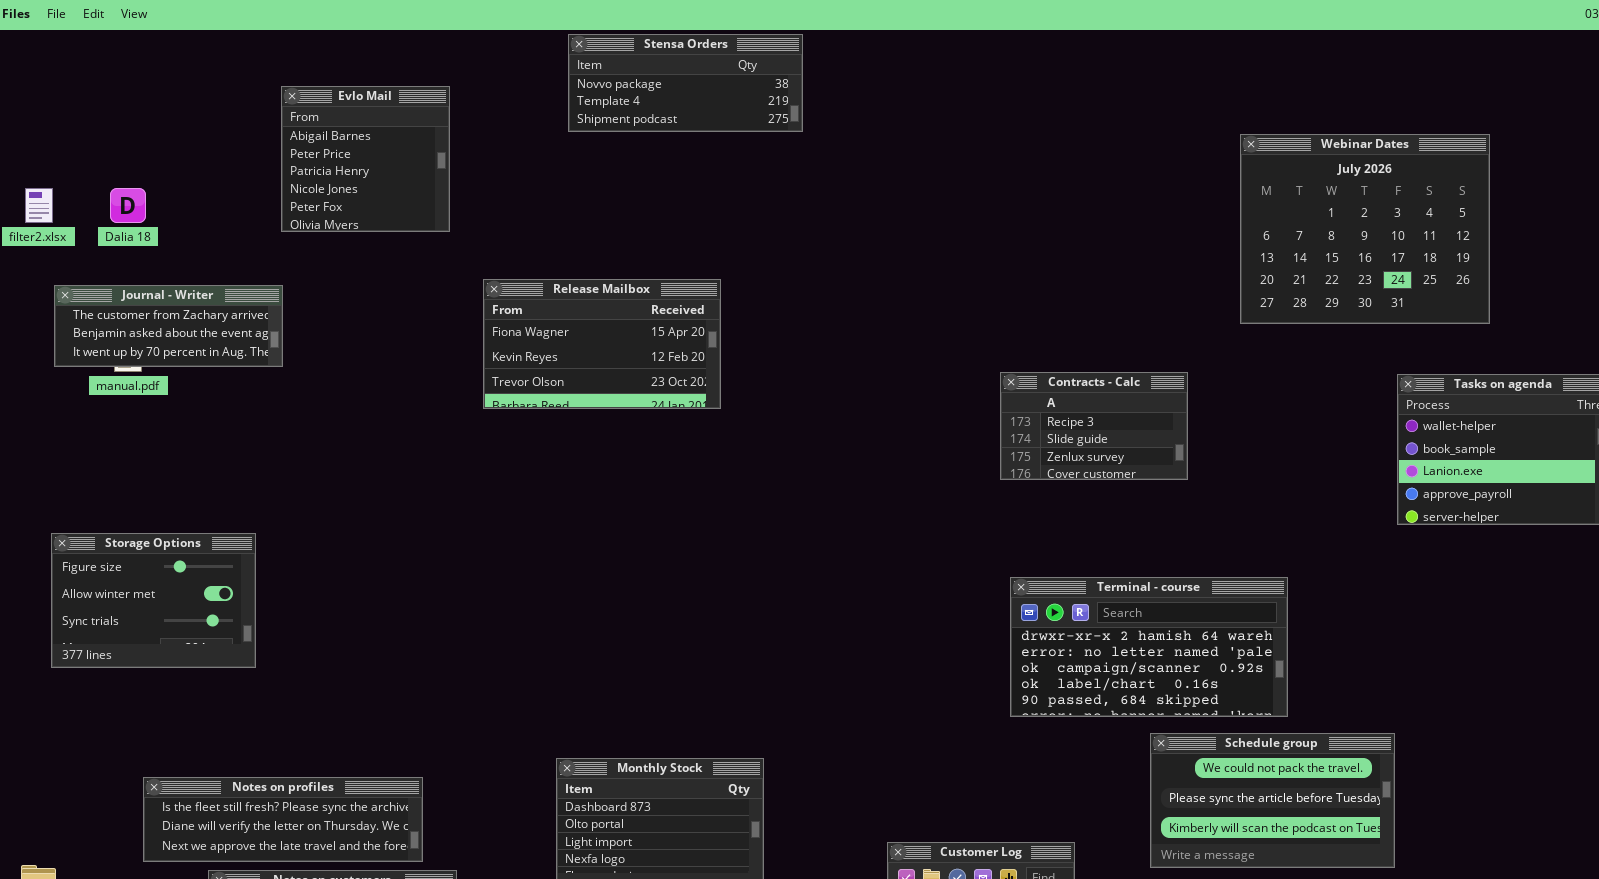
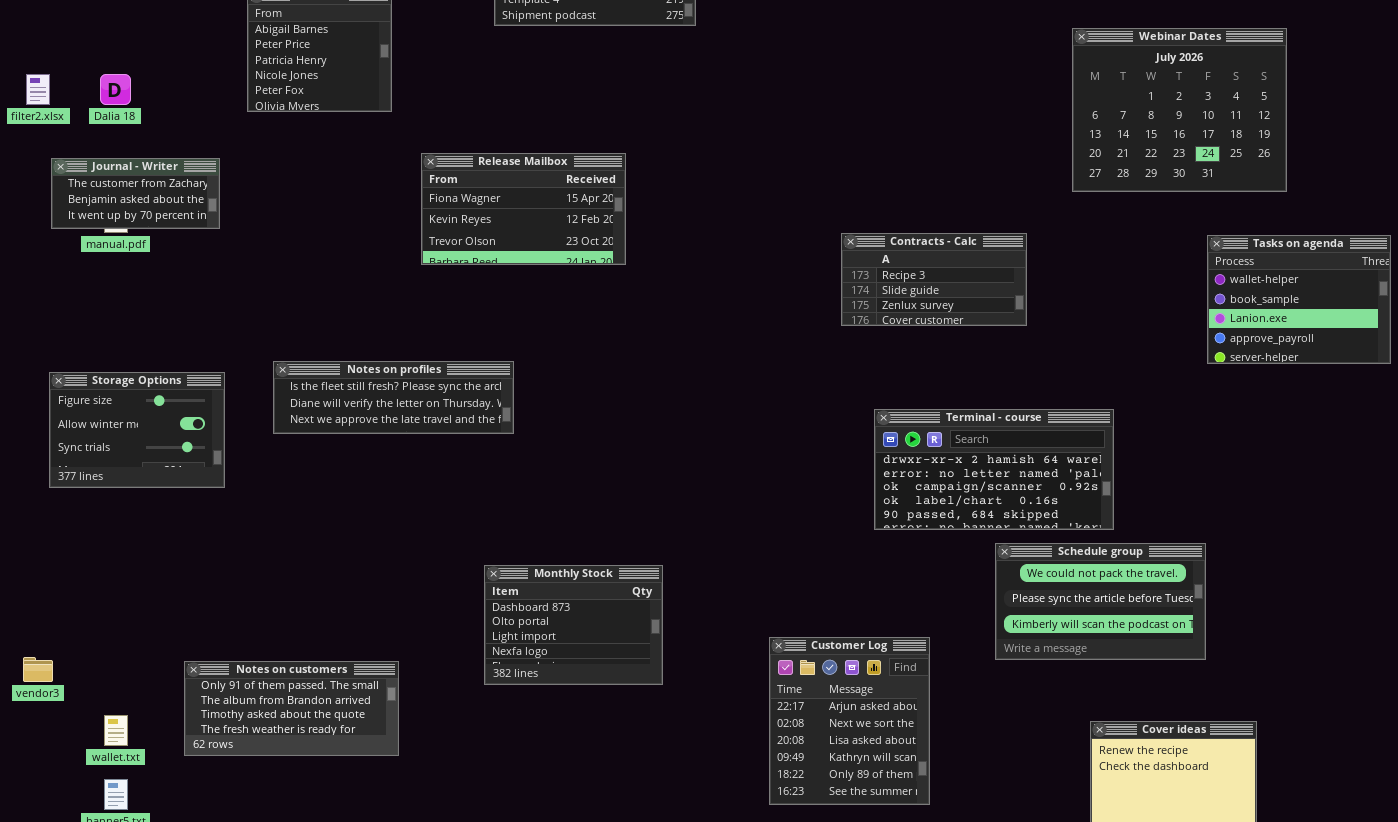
Journal - Writer: [54,285,283,367] -> [51,158,220,229], resized
Contracts - Calc: [1000,372,1188,480] -> [841,233,1027,326], resized
Notes on profiles: [143,777,423,862] -> [273,361,514,434], moved

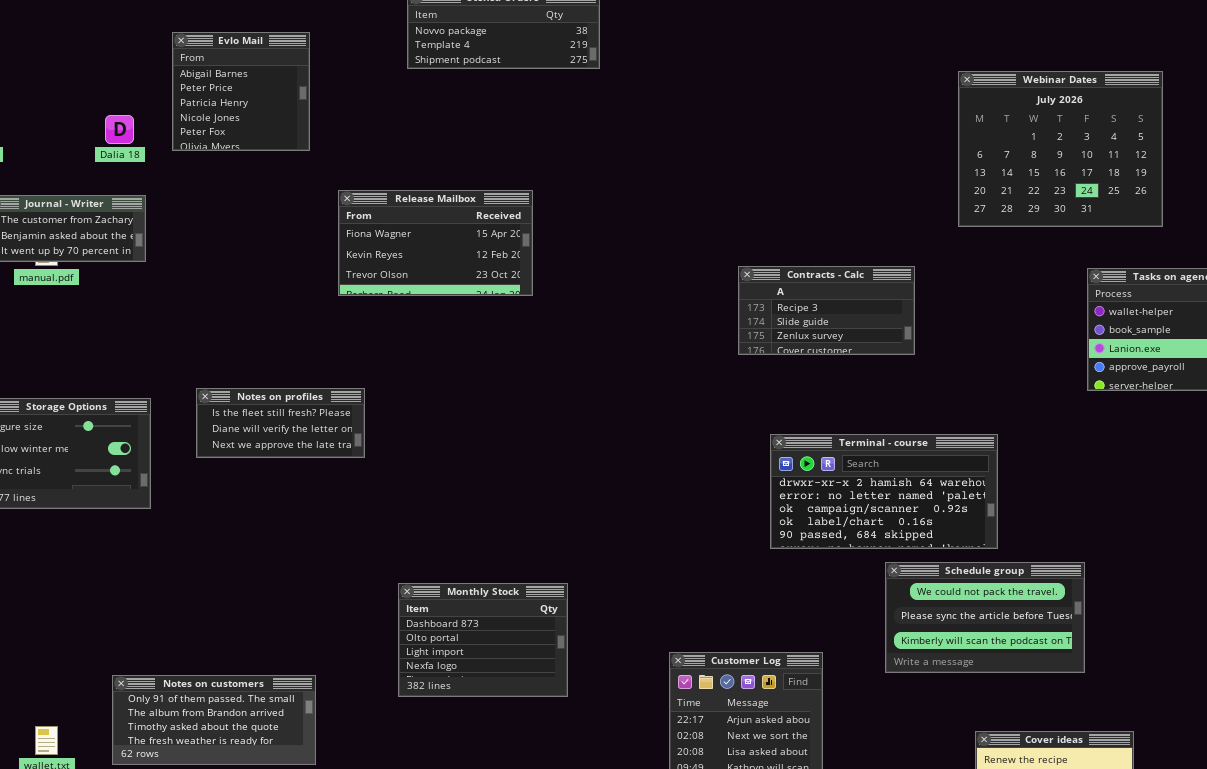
Dalia 18: [100,74,131,105] -> [105,115,134,144], moved
Notes on profiles: [273,361,514,434] -> [196,388,365,458], resized

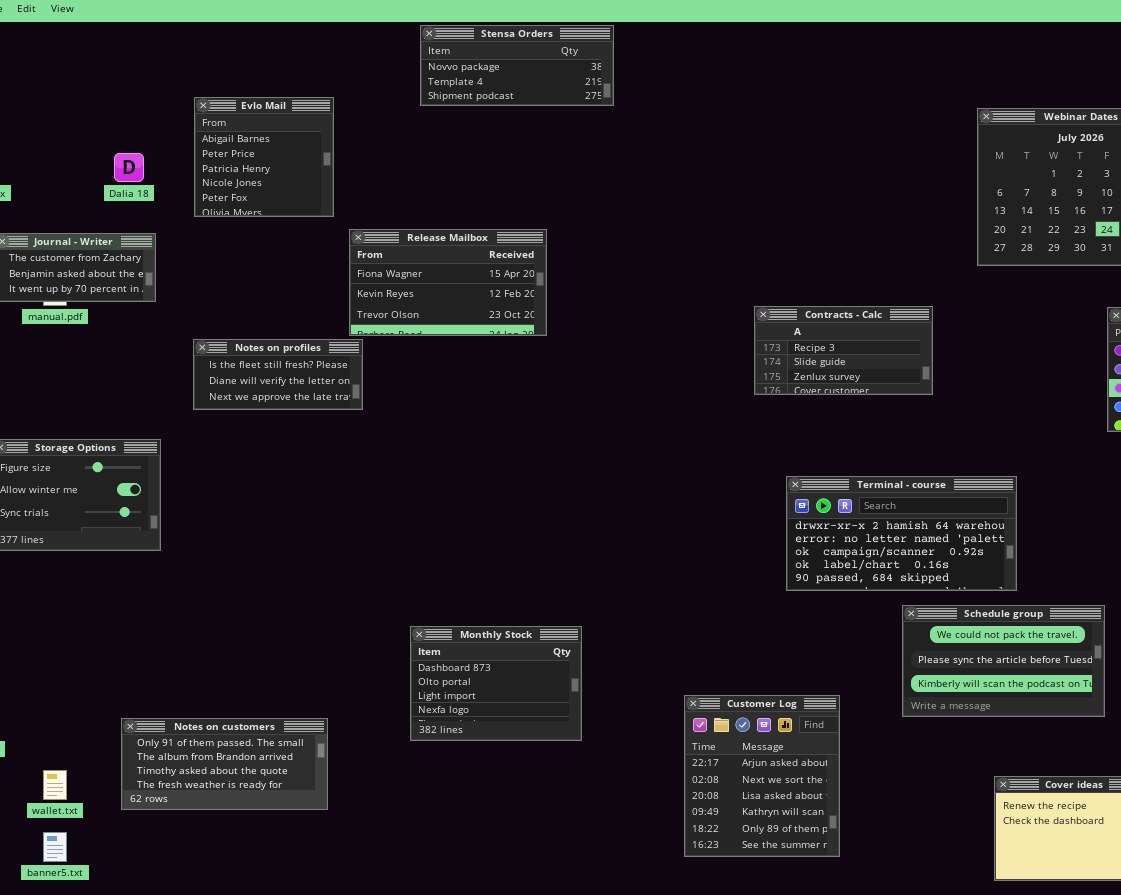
Evlo Mail: [172,32,310,151] -> [194,97,334,217], moved
Notes on profiles: [196,388,365,458] -> [193,339,363,410], moved

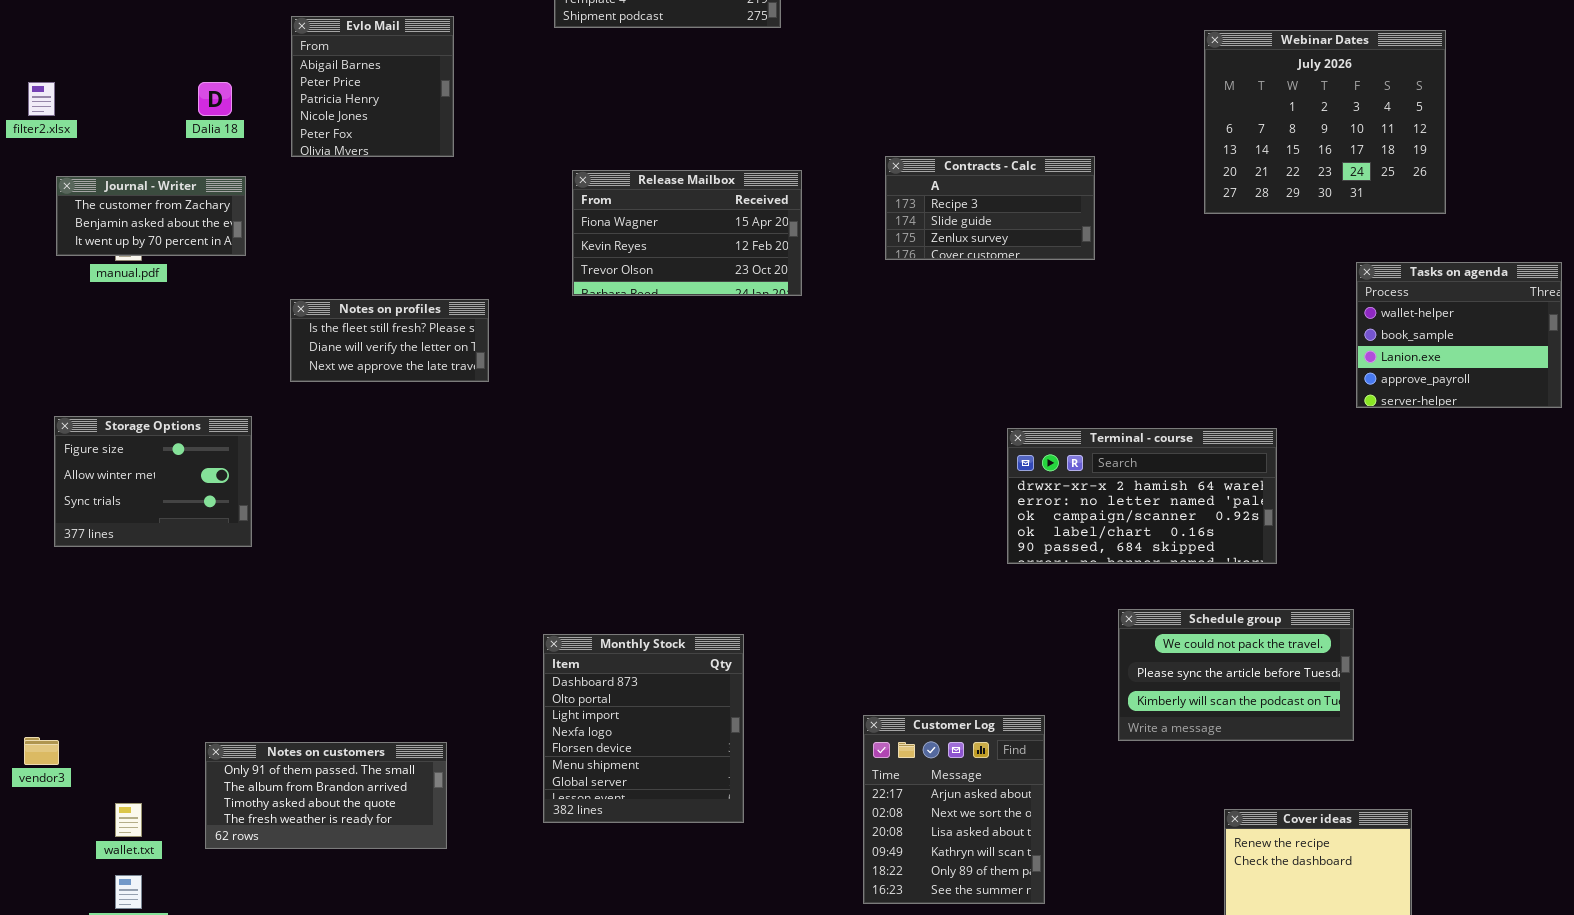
Release Mailbox: [349,229,547,336] -> [572,170,802,296], moved
Contracts - Calc: [754,306,933,395] -> [885,156,1095,260], moved
Terminal - course: [786,476,1017,591] -> [1007,428,1277,564], moved
Monthly Stock: [410,626,582,741] -> [543,634,744,823], resized

